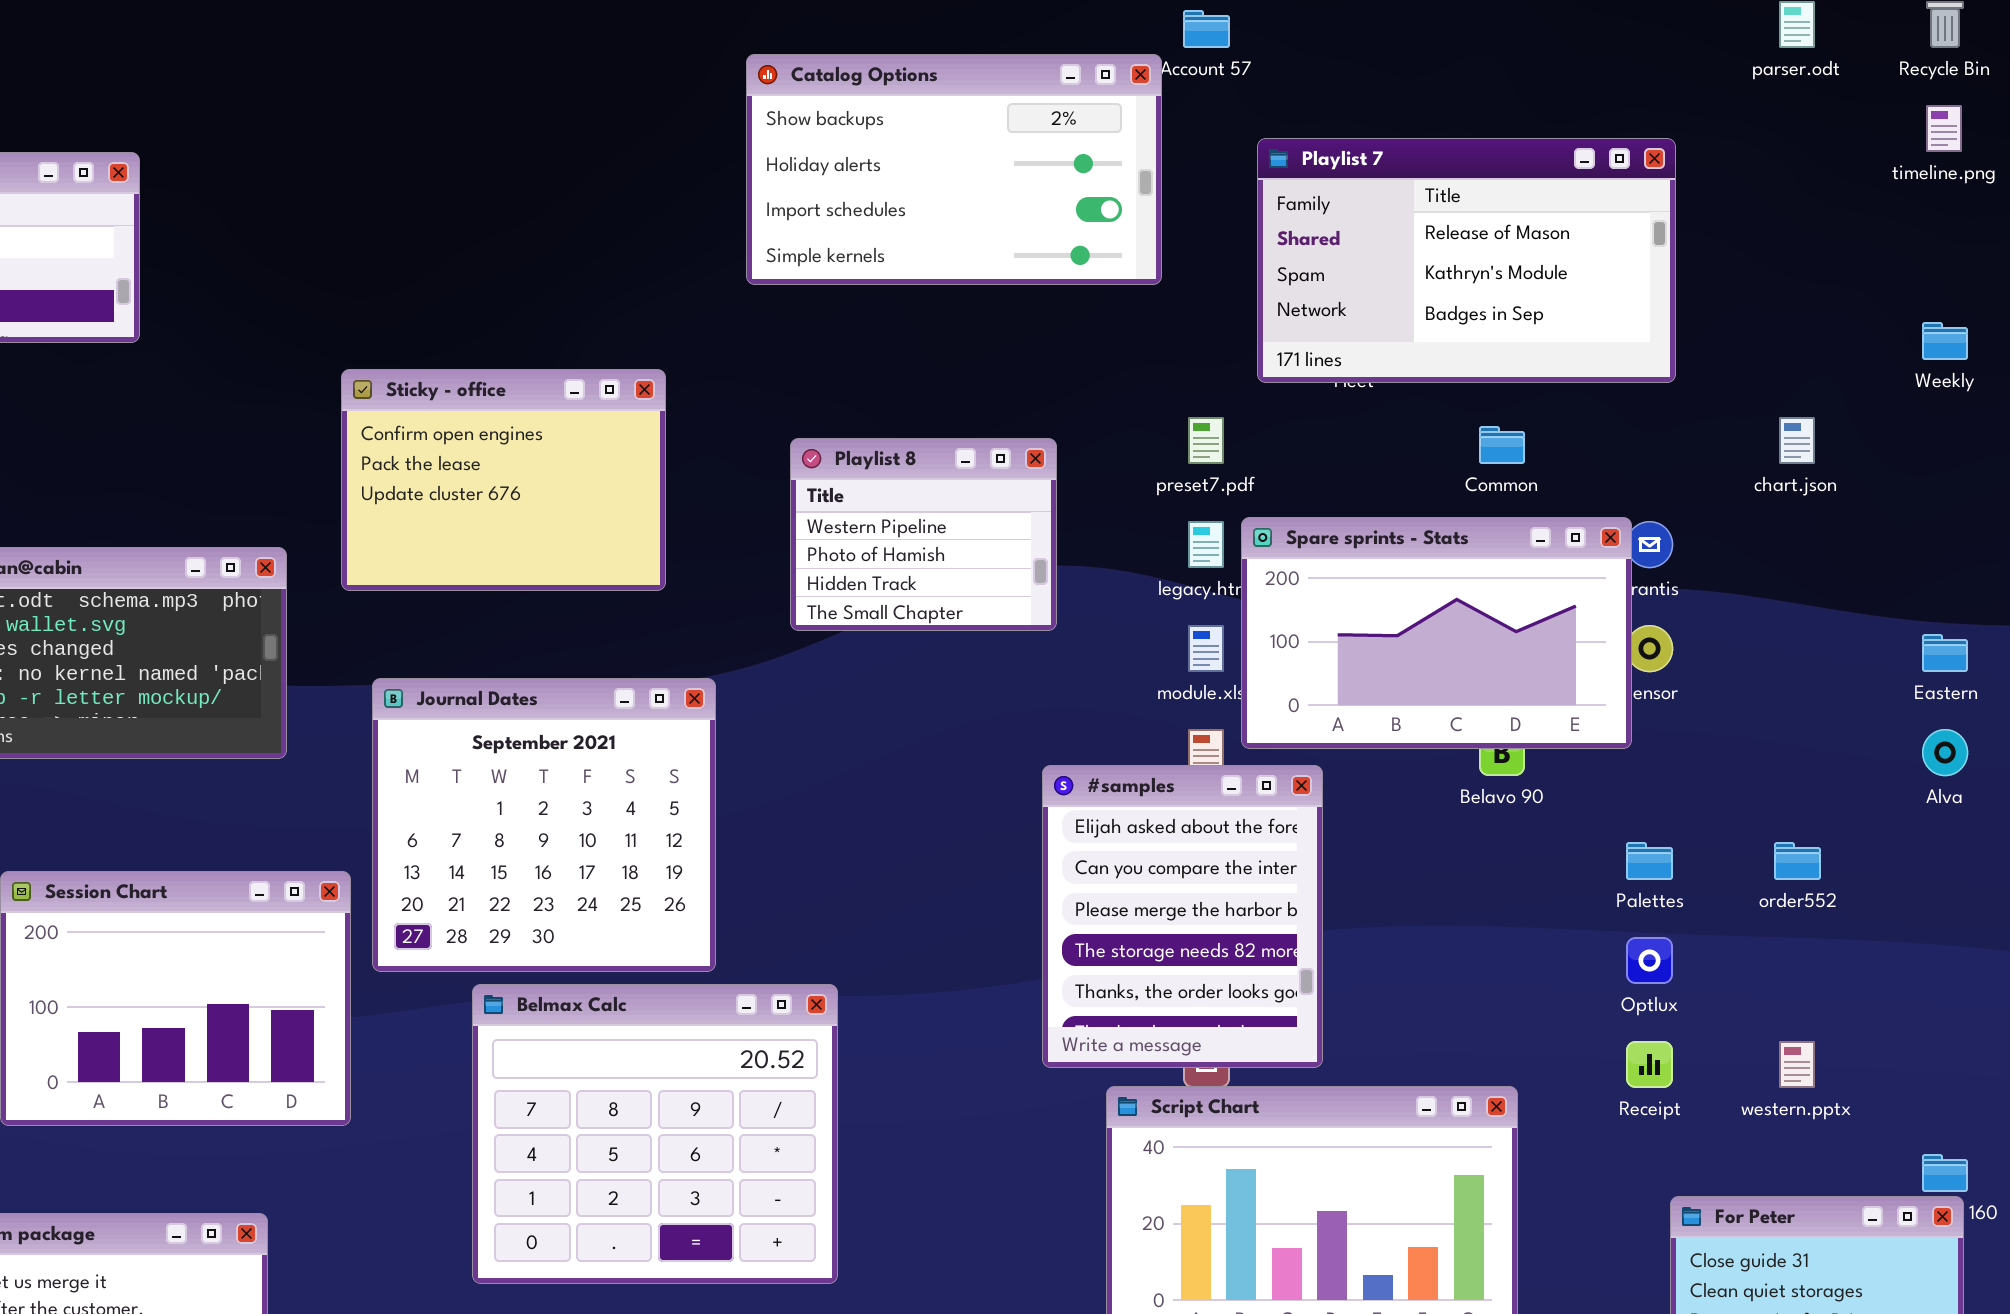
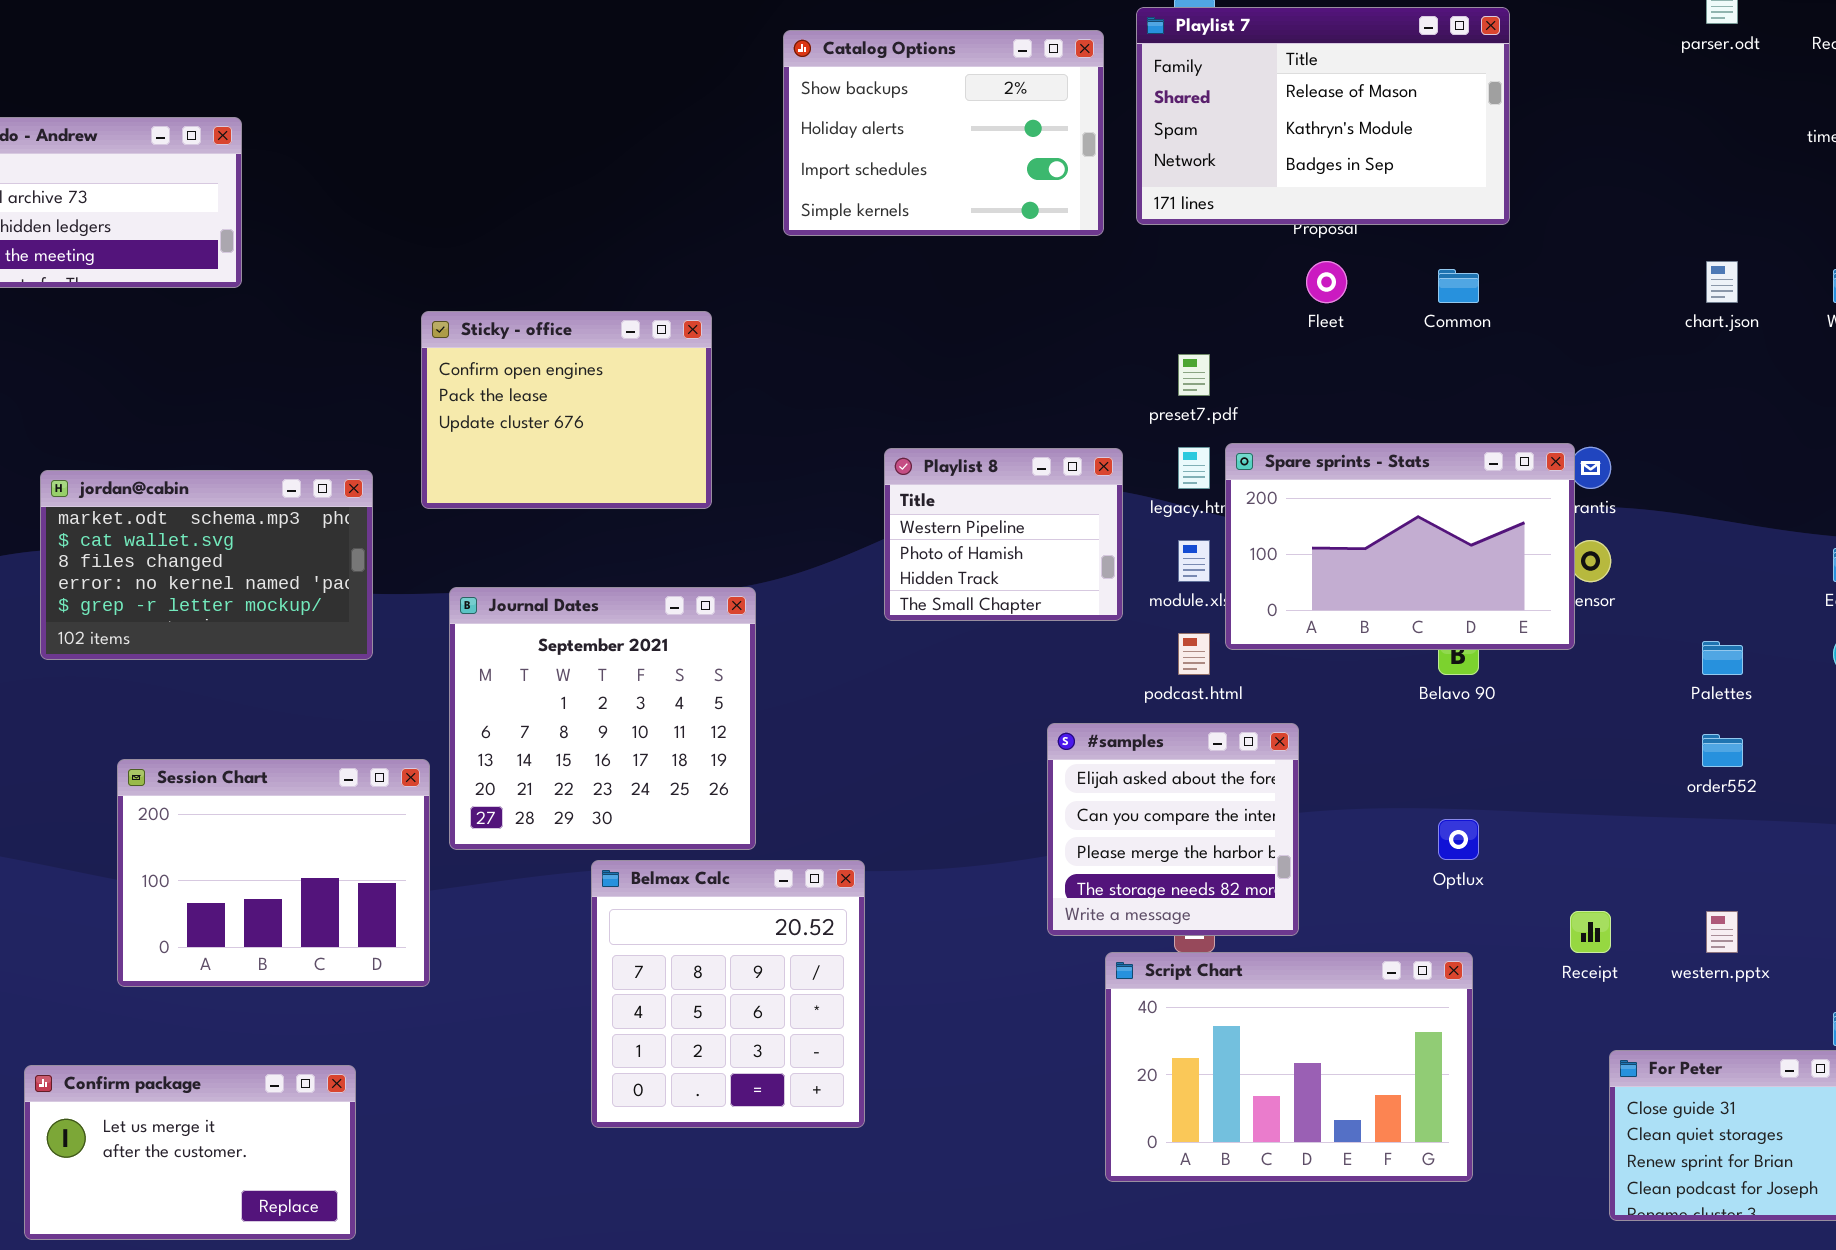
Catalog Options: [746,54,1162,285] -> [783,30,1104,236], resized
Playlist 7: [1257,138,1676,383] -> [1136,7,1510,225], moved
chart.json: [1779,417,1815,464] -> [1706,261,1738,303], moved
Common: [1479,426,1525,464] -> [1438,269,1479,303], moved
Playlist 8: [790,438,1057,631] -> [884,448,1123,621], moved
#samples: [1042,765,1323,1068] -> [1047,723,1299,936], resized
Palettes: [1626,842,1673,880] -> [1702,641,1743,675], moved
Optlux: [1626,937,1673,984] -> [1438,819,1479,860], moved
Belmax Calc: [472,984,838,1284] -> [591,860,865,1128], resized

